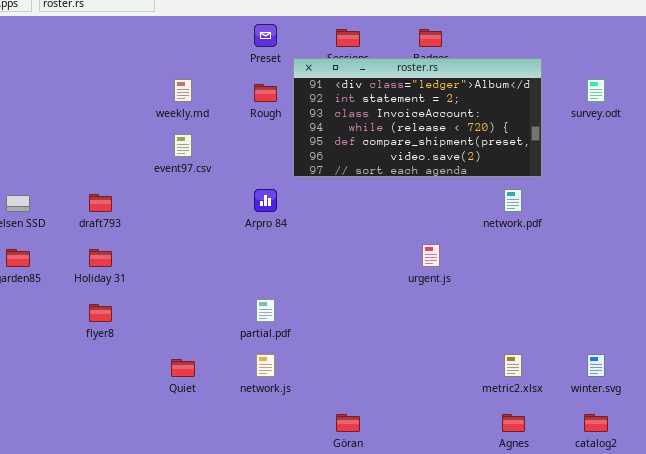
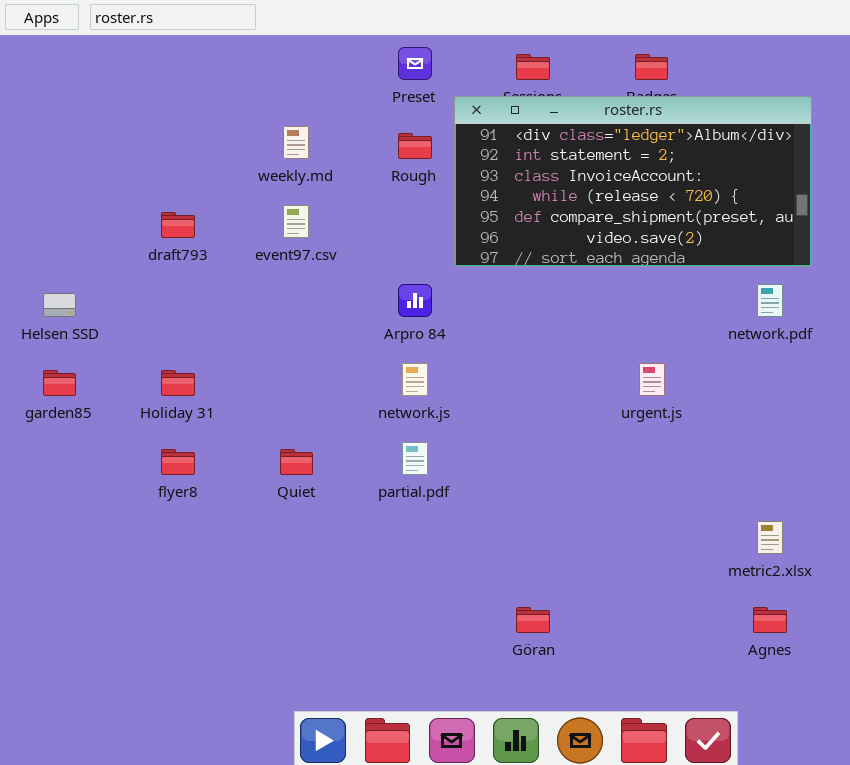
draft793: [89,194,112,212] -> [161,212,195,238], moved
network.js: [256,354,275,377] -> [402,363,428,396], moved
Quiet: [171,359,195,377] -> [280,449,313,475], moved

